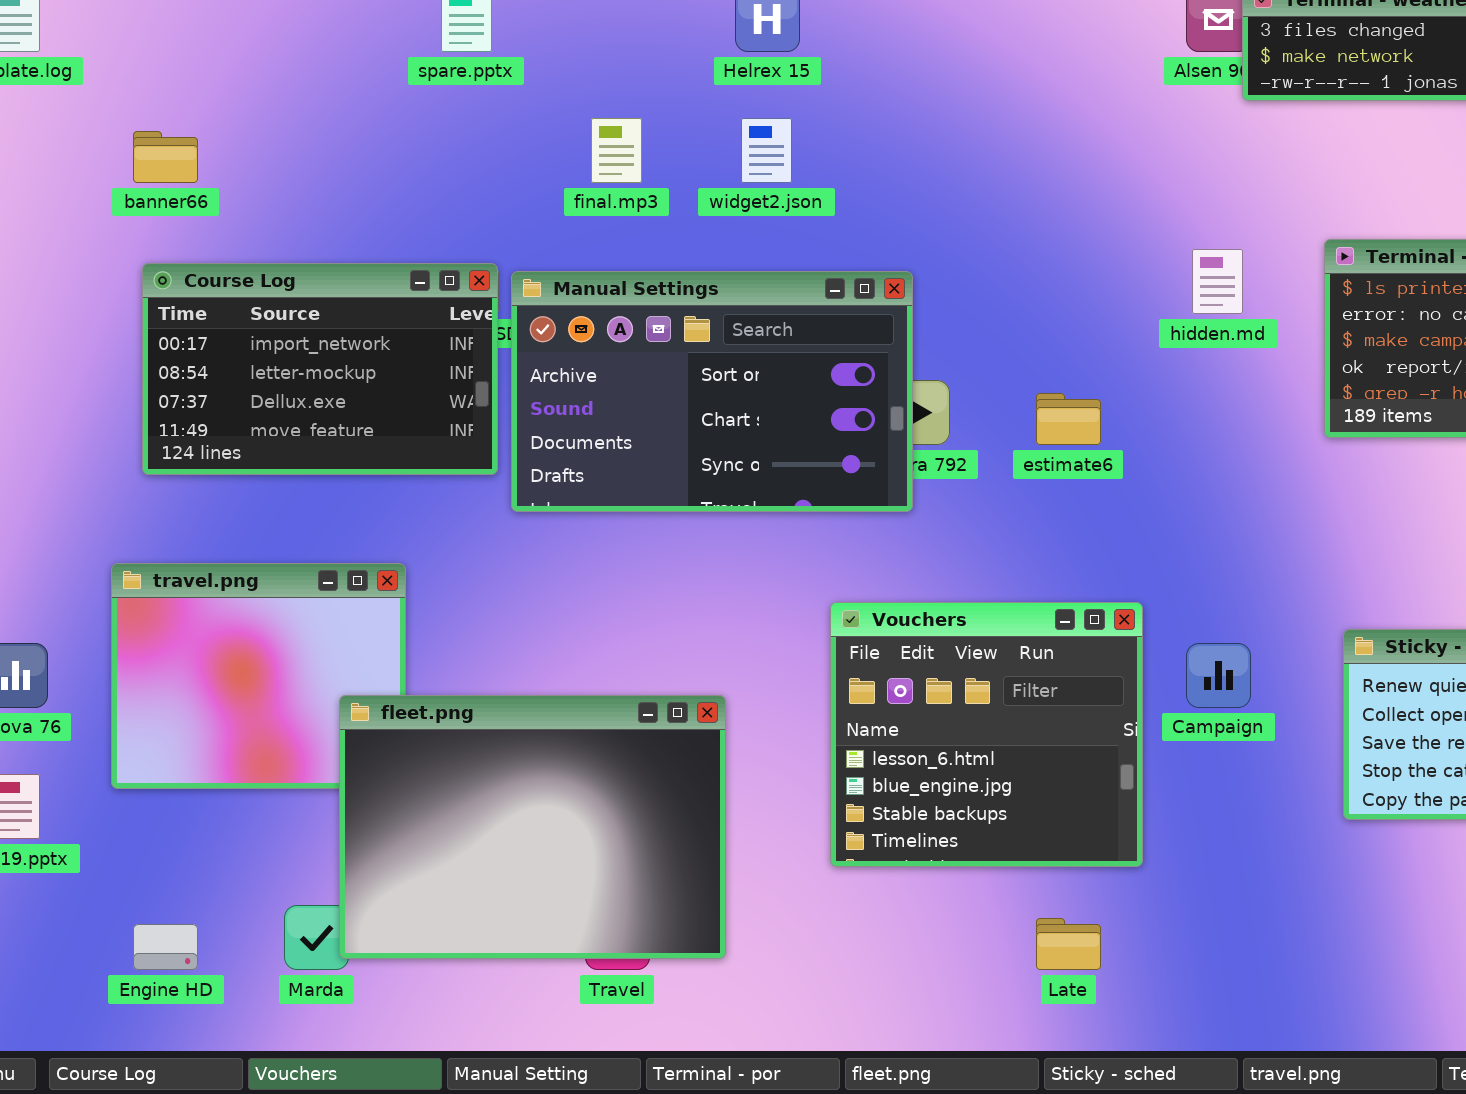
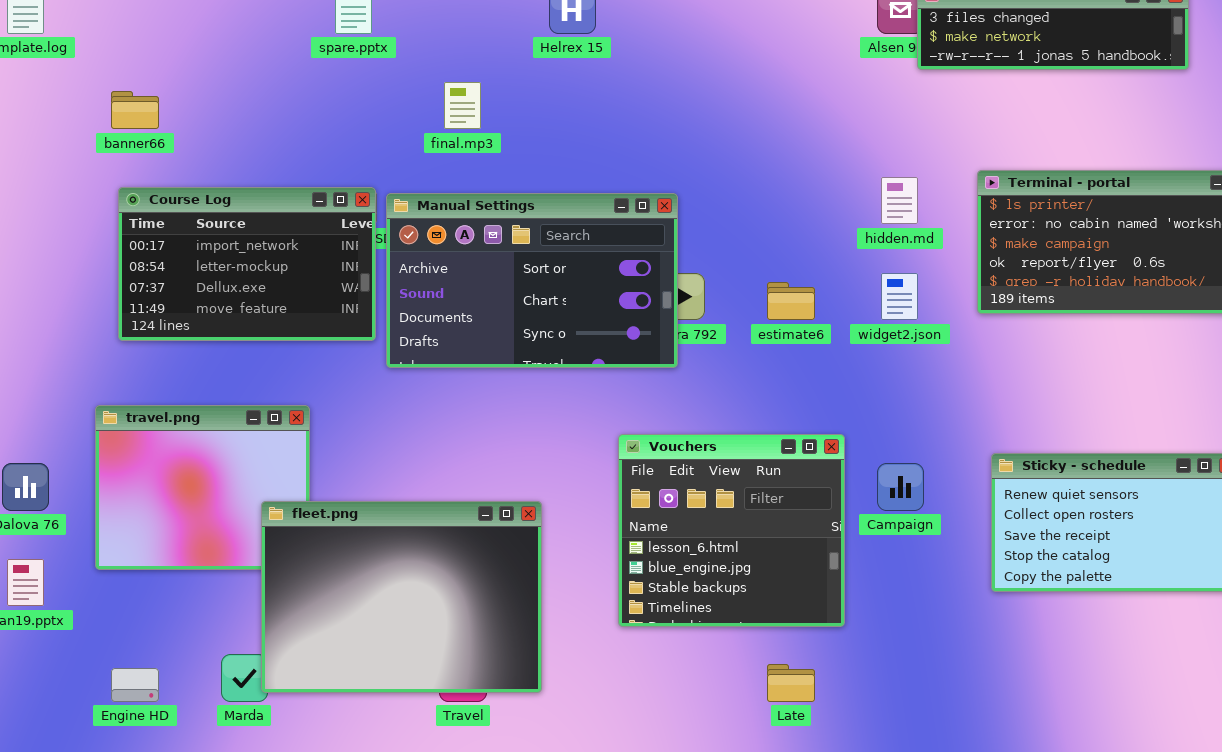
widget2.json: [741,118,792,183] -> [881,273,918,320], moved

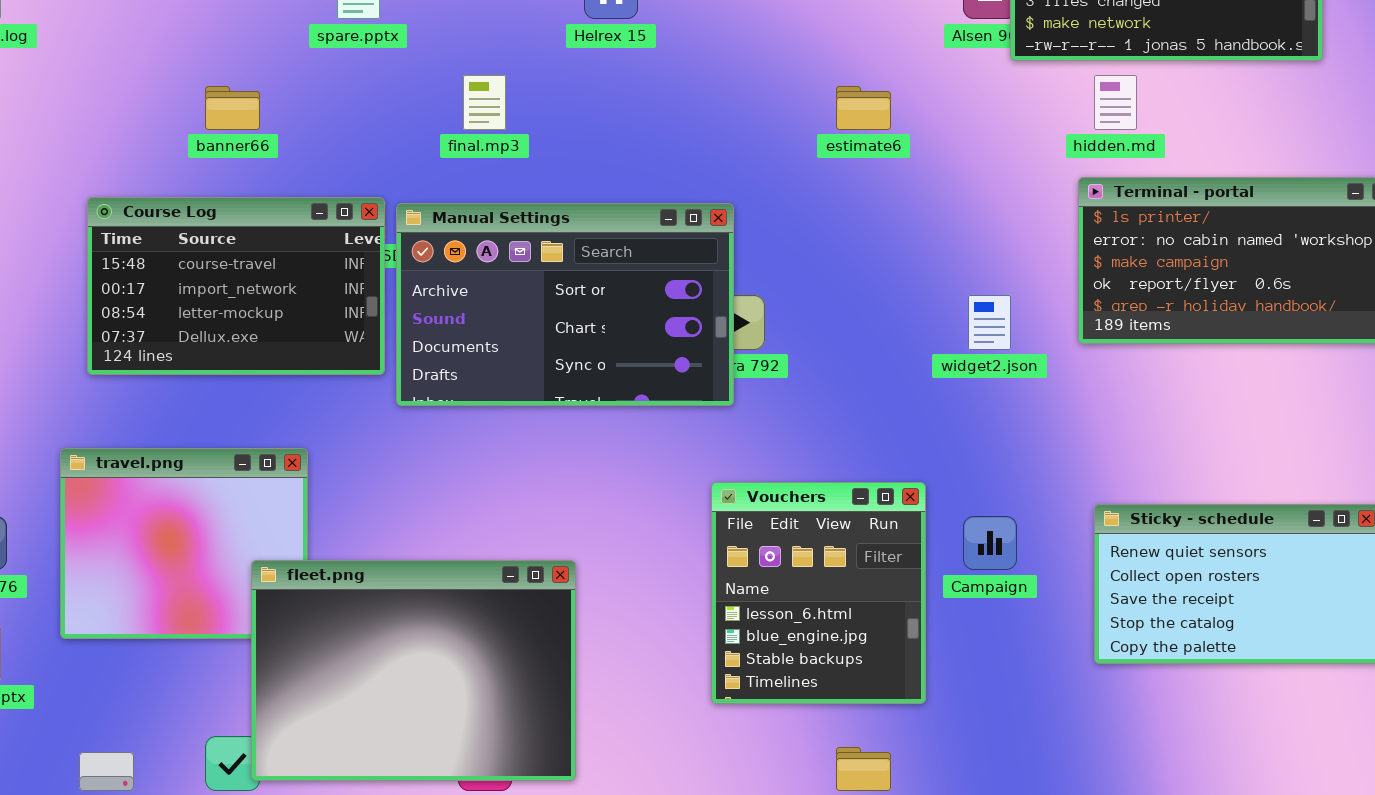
banner66: [111,91,159,129] -> [205,86,260,130], moved
hidden.md: [881,177,918,224] -> [1094,75,1137,130], moved
Course Log: [118,187,376,341] -> [87,197,385,375], scrolled up 1 row
estimate6: [767,282,815,320] -> [836,86,891,130], moved
Vouchers: [618,434,845,627] -> [711,482,926,704], resized

